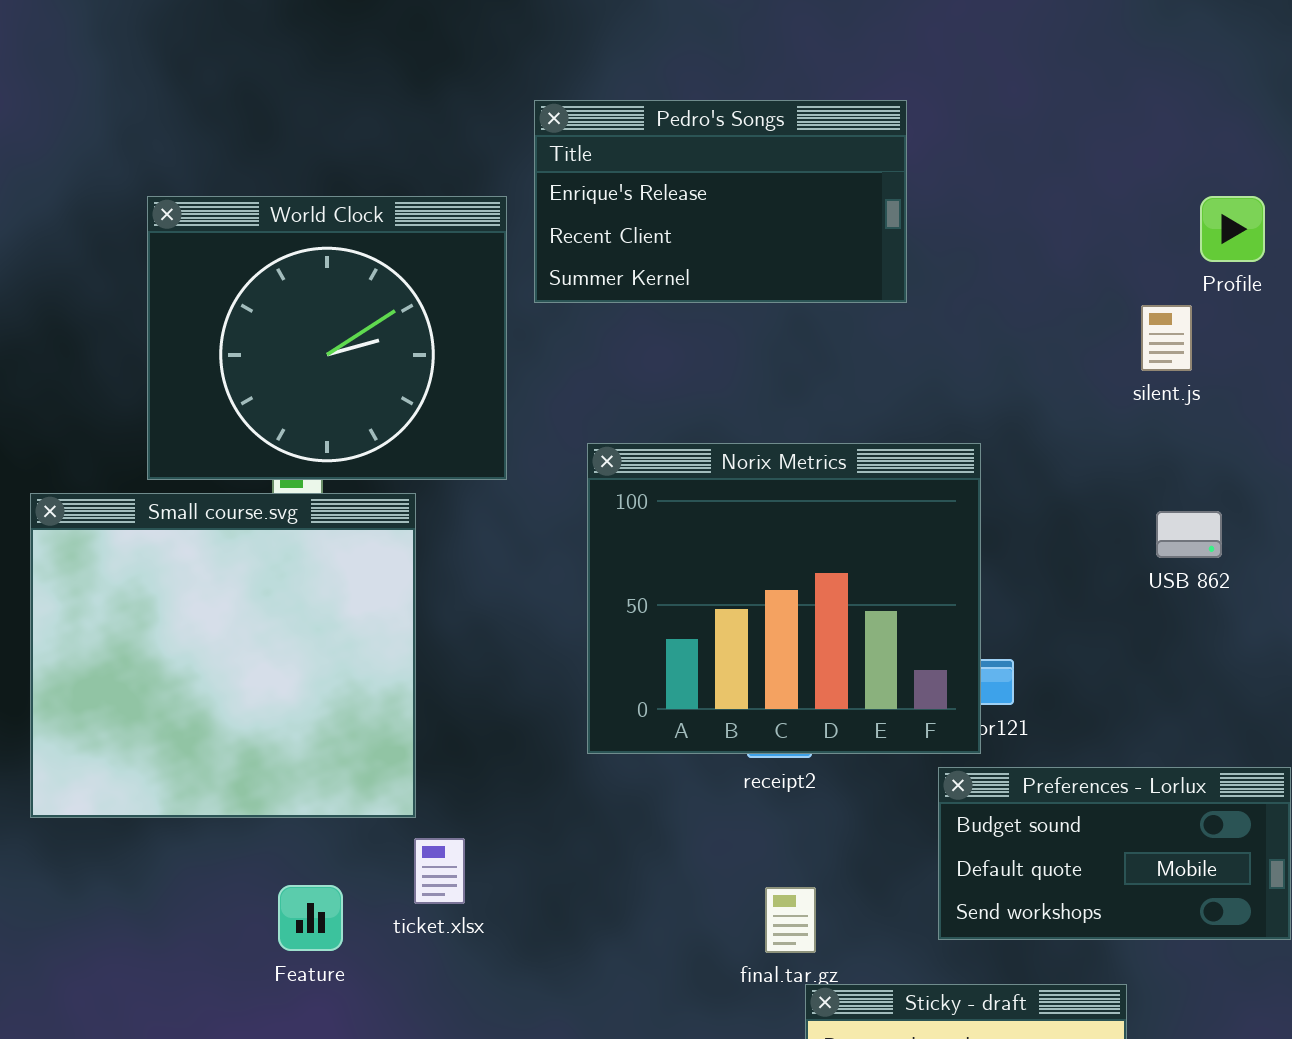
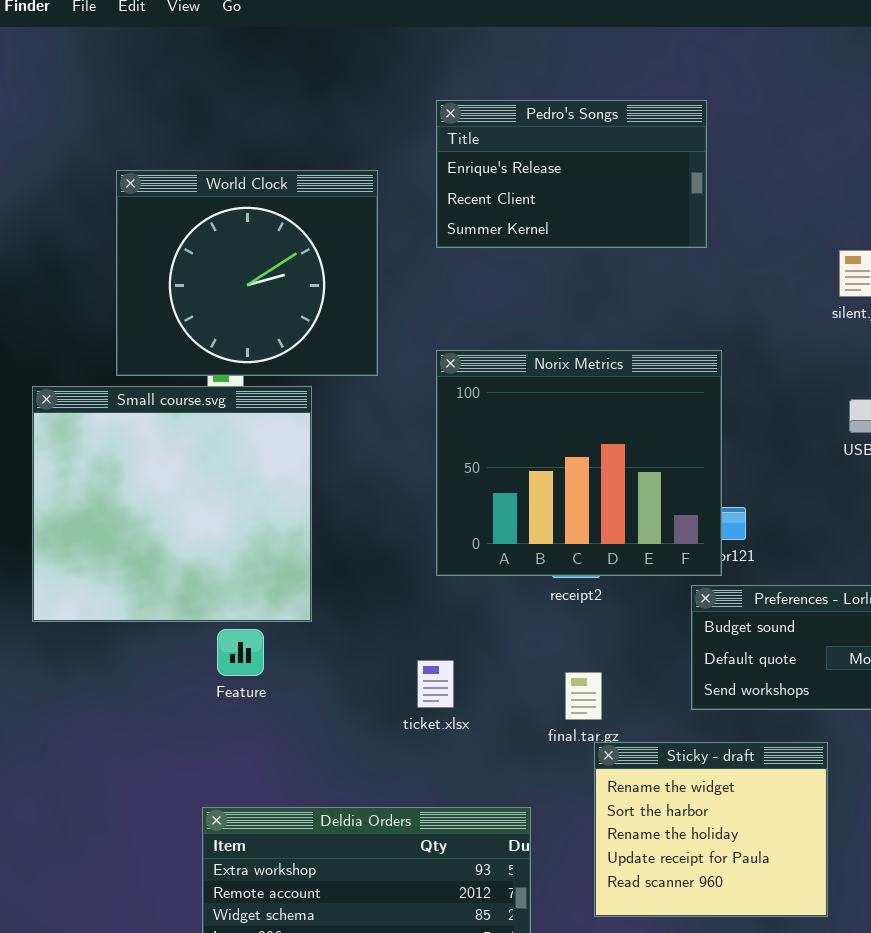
Pedro's Songs: [534,100,907,303] -> [436,100,707,248], moved
ticket.xlsx: [414,838,465,904] -> [417,660,454,708], moved
Feature: [278,885,343,951] -> [217,629,264,676], moved

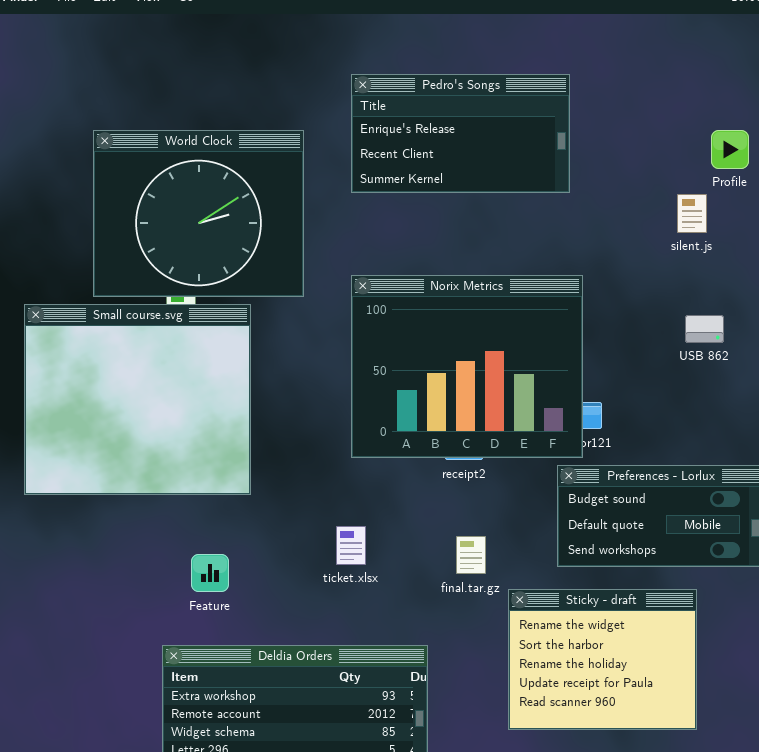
Feature: [217,629,264,676] -> [191,554,229,592], moved
Sticky - draft: [594,742,828,917] -> [508,589,697,730], moved

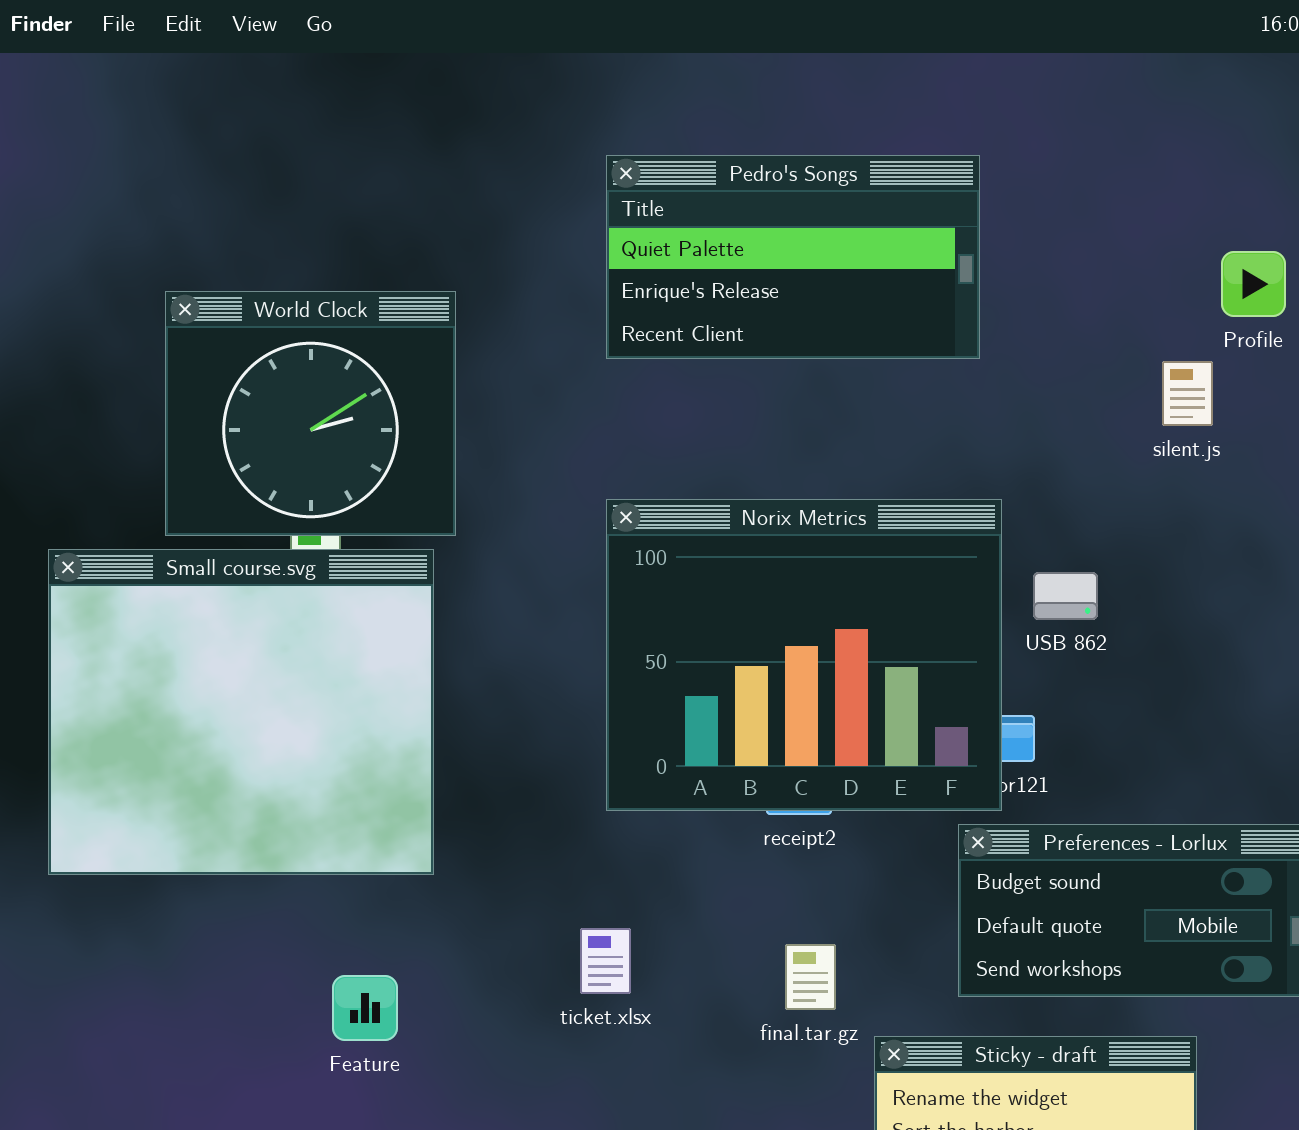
Pedro's Songs: [351,74,570,193] -> [606,155,980,359], scrolled up 1 row
World Clock: [93,130,304,297] -> [165,291,456,536], resized
USB 862: [685,315,724,343] -> [1033,572,1098,620], moved

